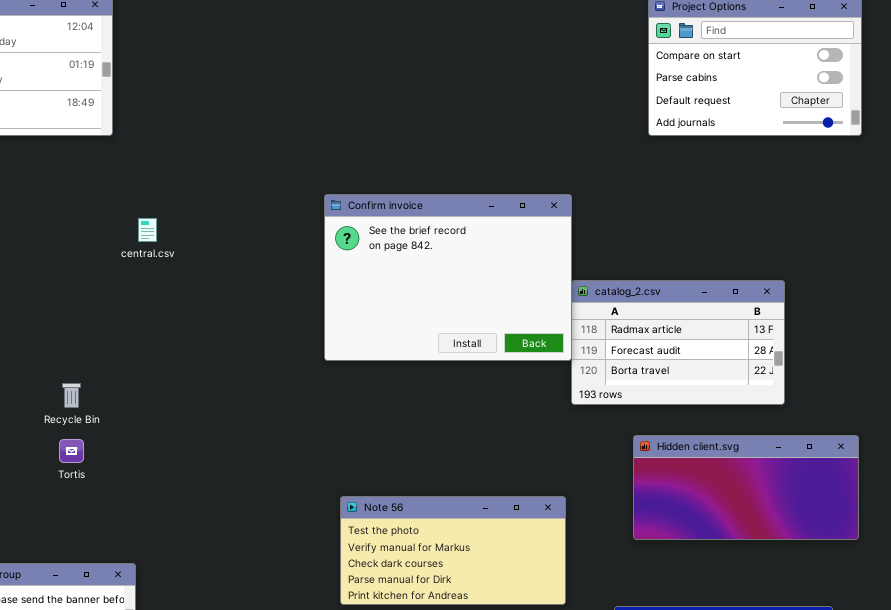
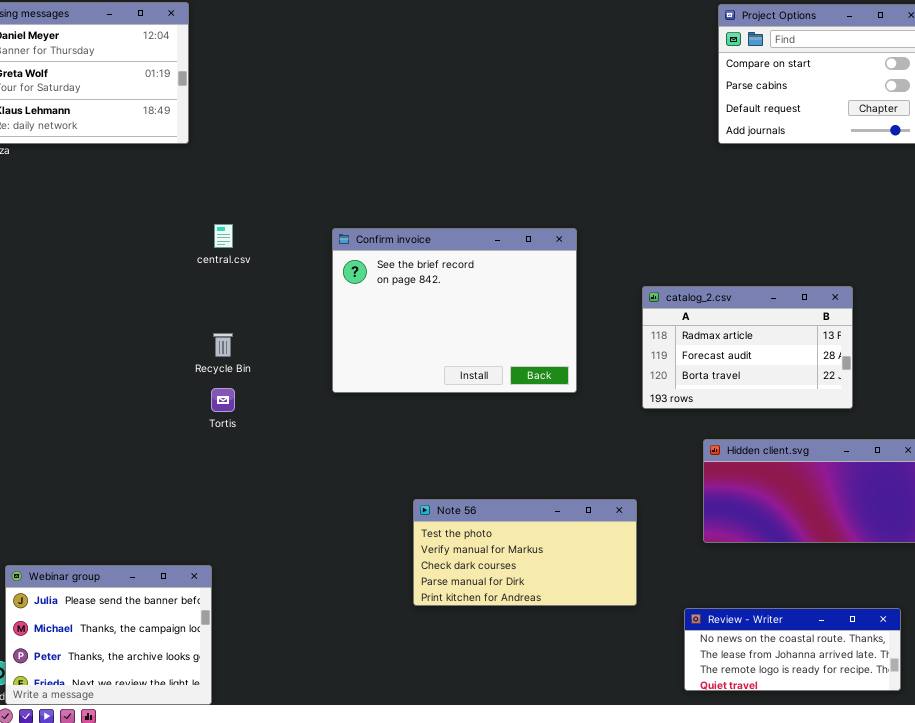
Confirm invoice: [324,194,572,361] -> [332,228,577,393], moved
Recycle Bin: [62,383,81,408] -> [213,333,233,357], moved
Tortis: [59,439,84,463] -> [211,388,235,412], moved

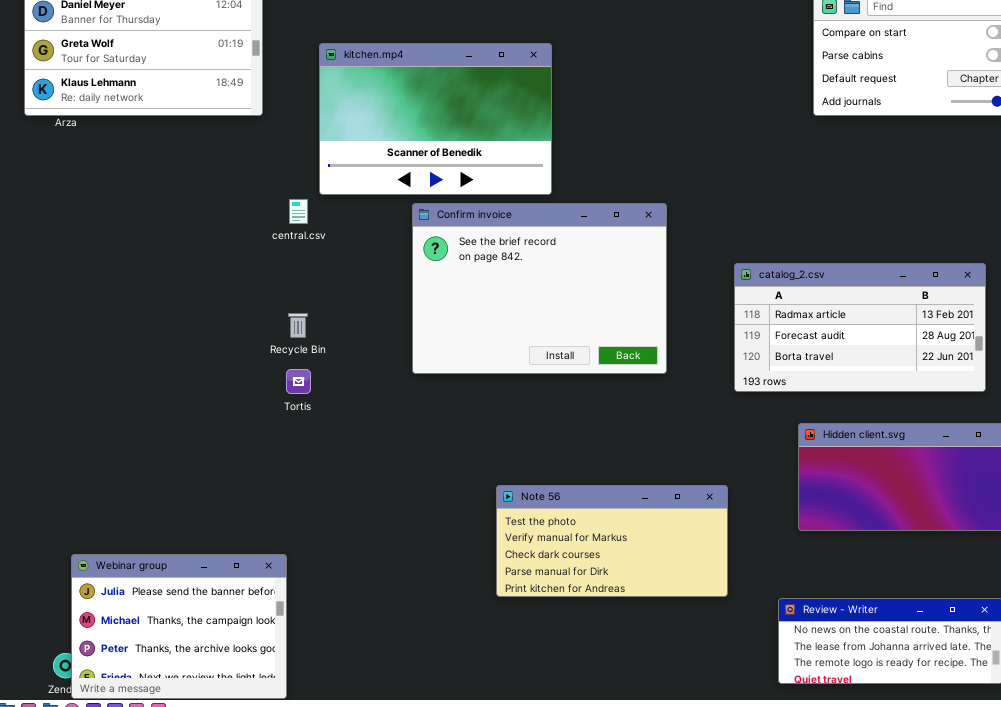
kitchen.mp4: none -> [319,43,552,195], opened
catalog_2.csv: [642,286,853,409] -> [734,263,986,392], resized

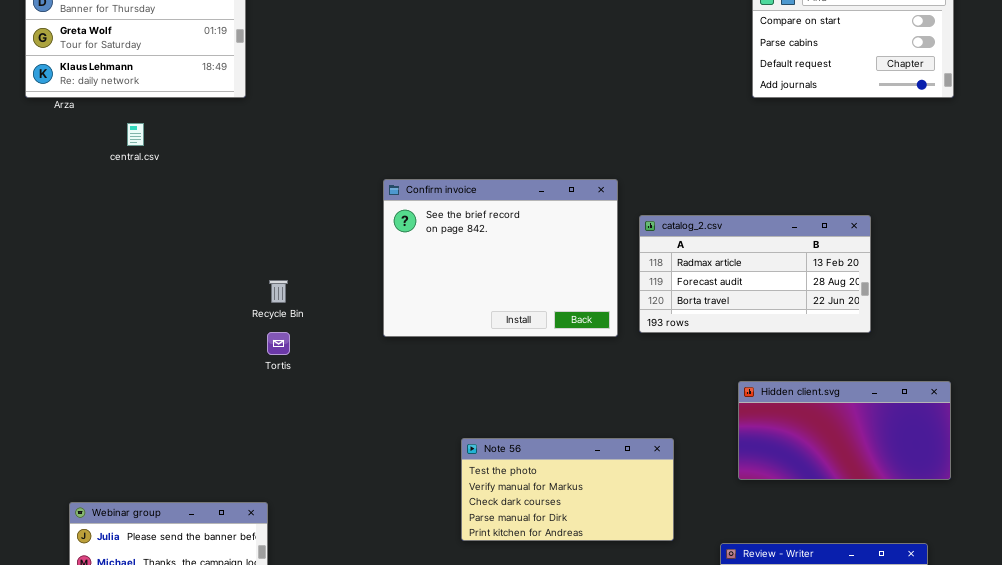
kitchen.mp4: [319,43,552,195] -> none, closed
central.csv: [289,199,308,224] -> [127,123,144,146], moved
catalog_2.csv: [734,263,986,392] -> [639,215,871,333], moved

